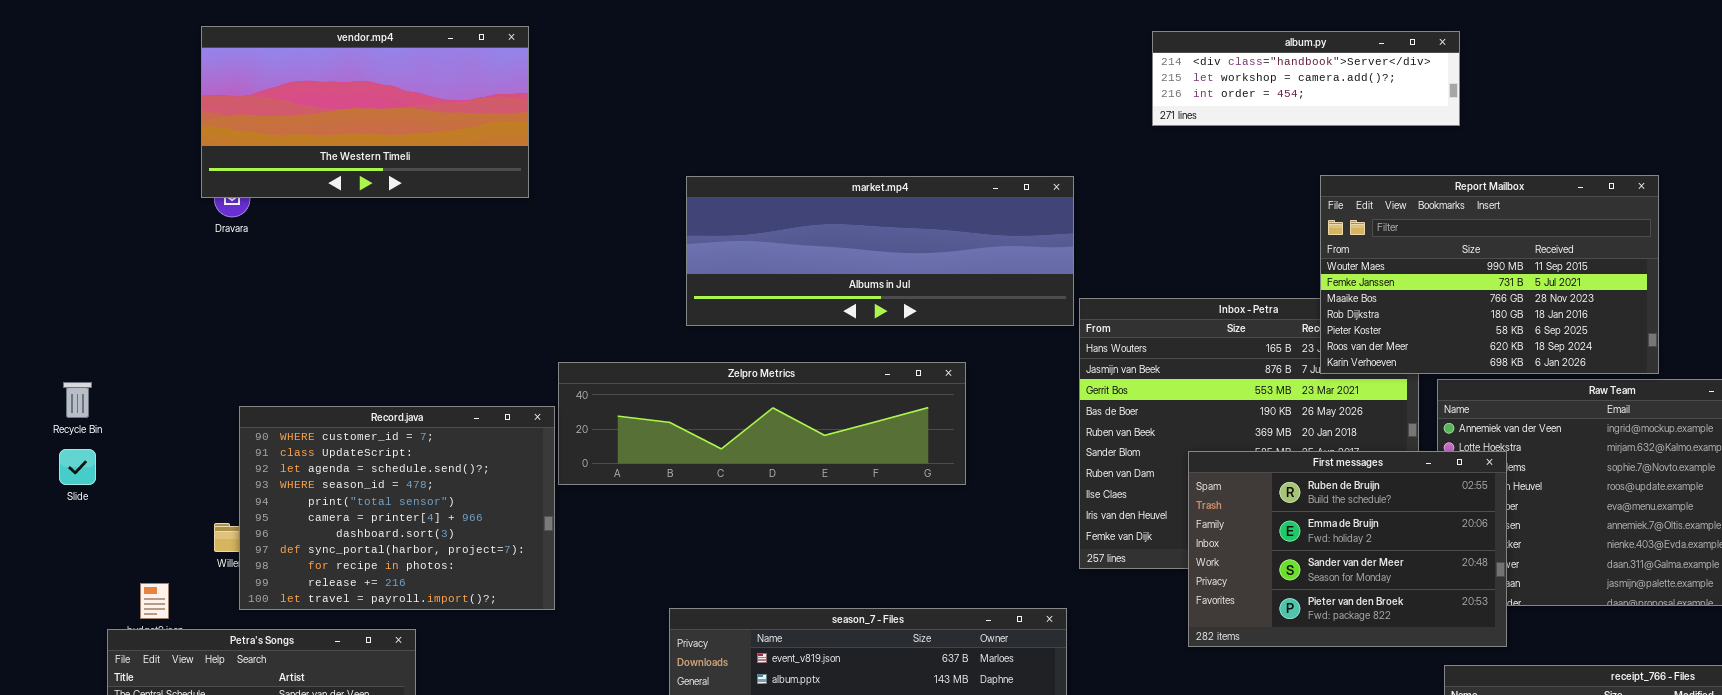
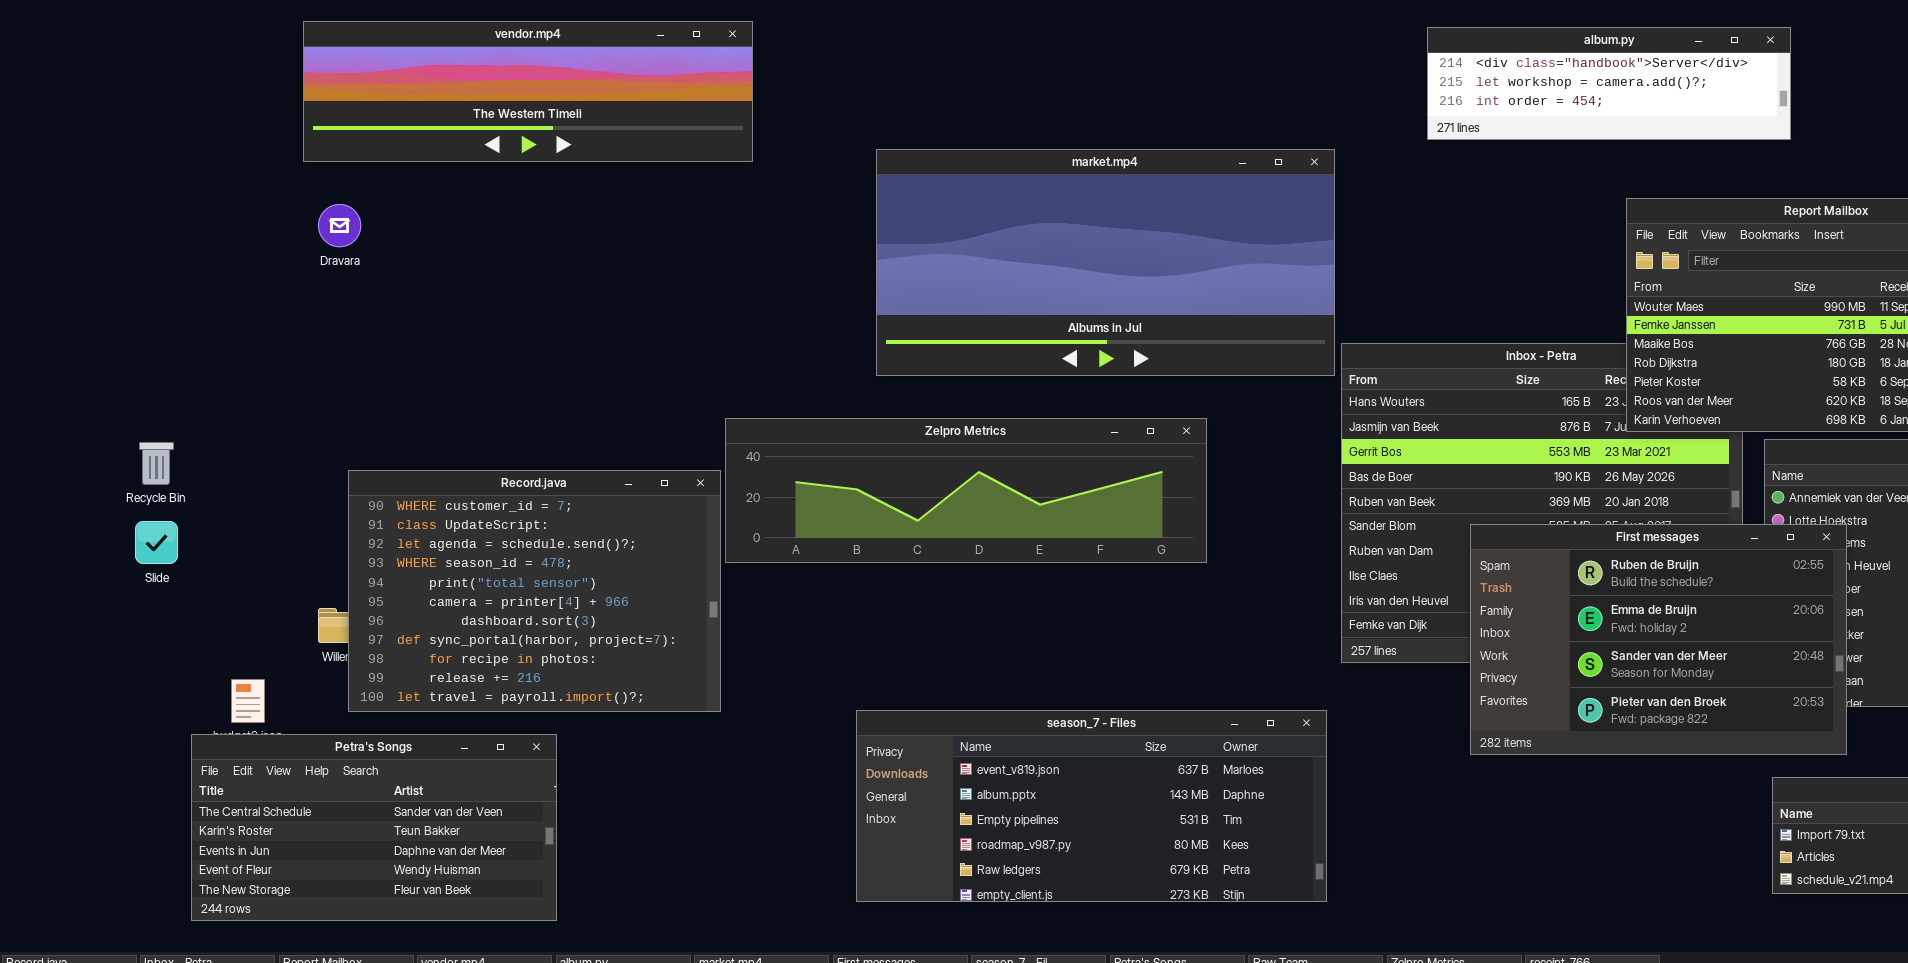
vendor.mp4: [201,26,529,198] -> [303,21,753,162], resized
market.mp4: [686,176,1074,326] -> [876,149,1335,376], resized

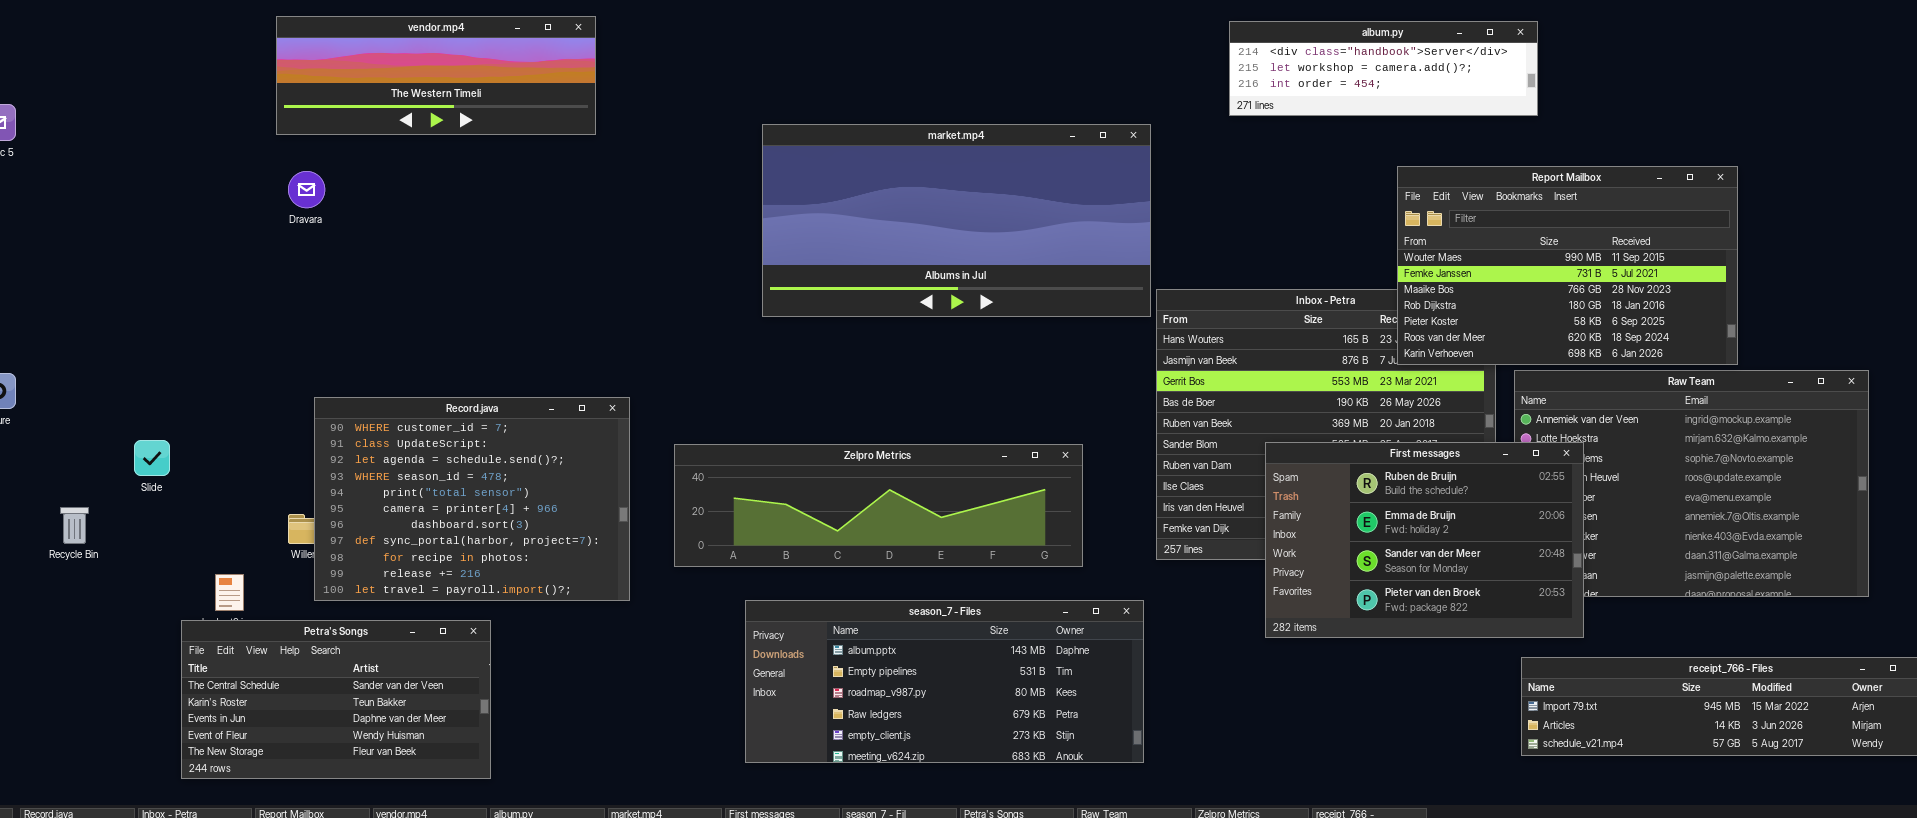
vendor.mp4: [303,21,753,162] -> [276,16,596,135], resized
Zelpro Metrics: [725,418,1207,563] -> [674,444,1083,567], moved
Recycle Bin: [139,442,174,485] -> [60,507,89,544], moved
season_7 - Files: [856,710,1327,902] -> [745,600,1144,763], scrolled down 1 row

